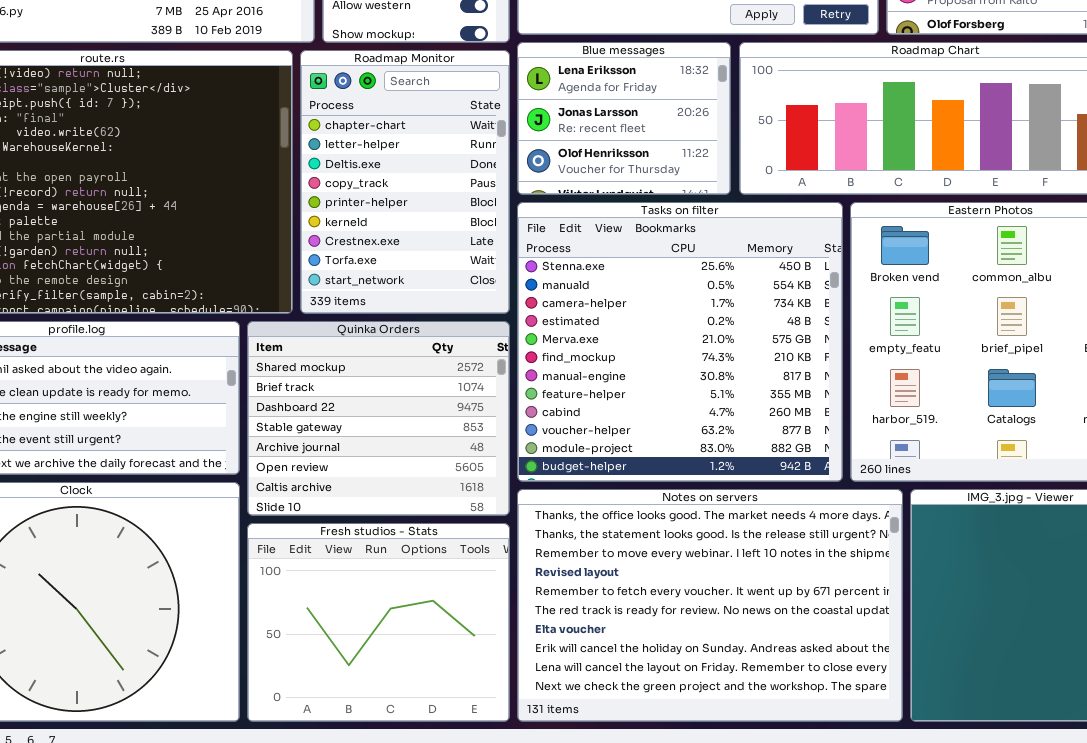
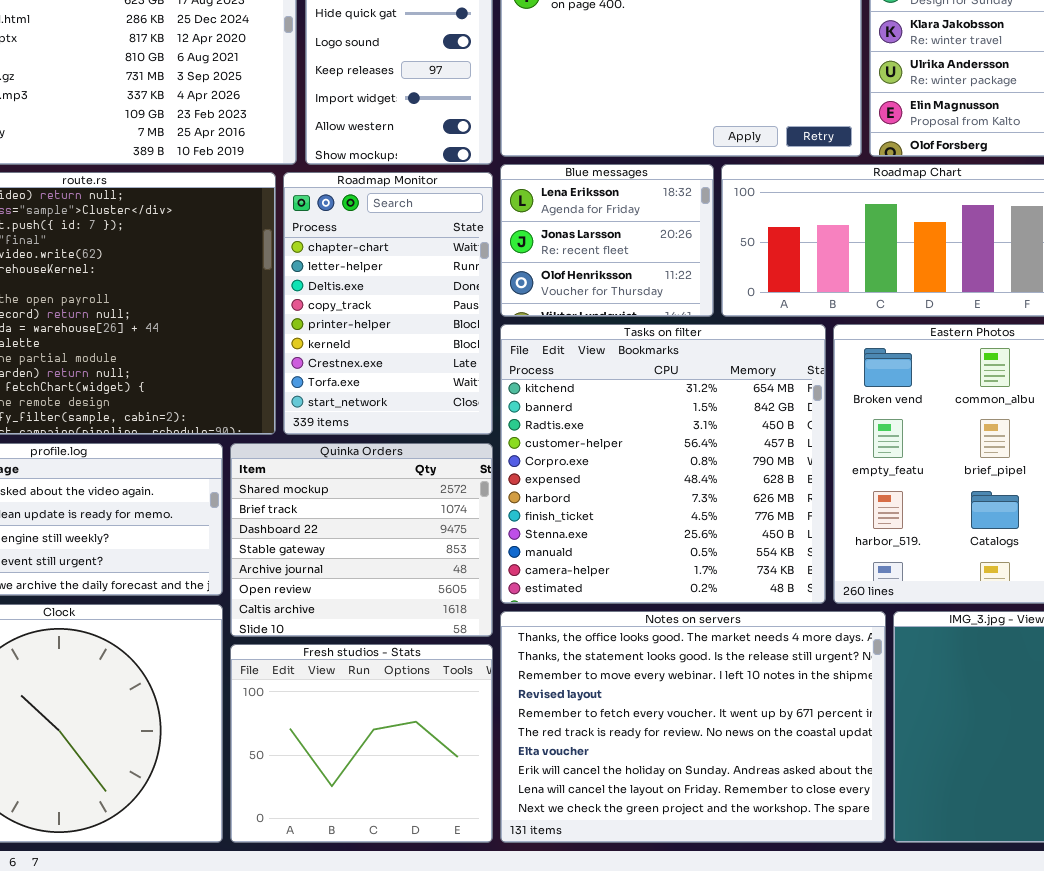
Tasks on filter: [517,202,843,482] -> [500,324,826,604], scrolled up 8 rows

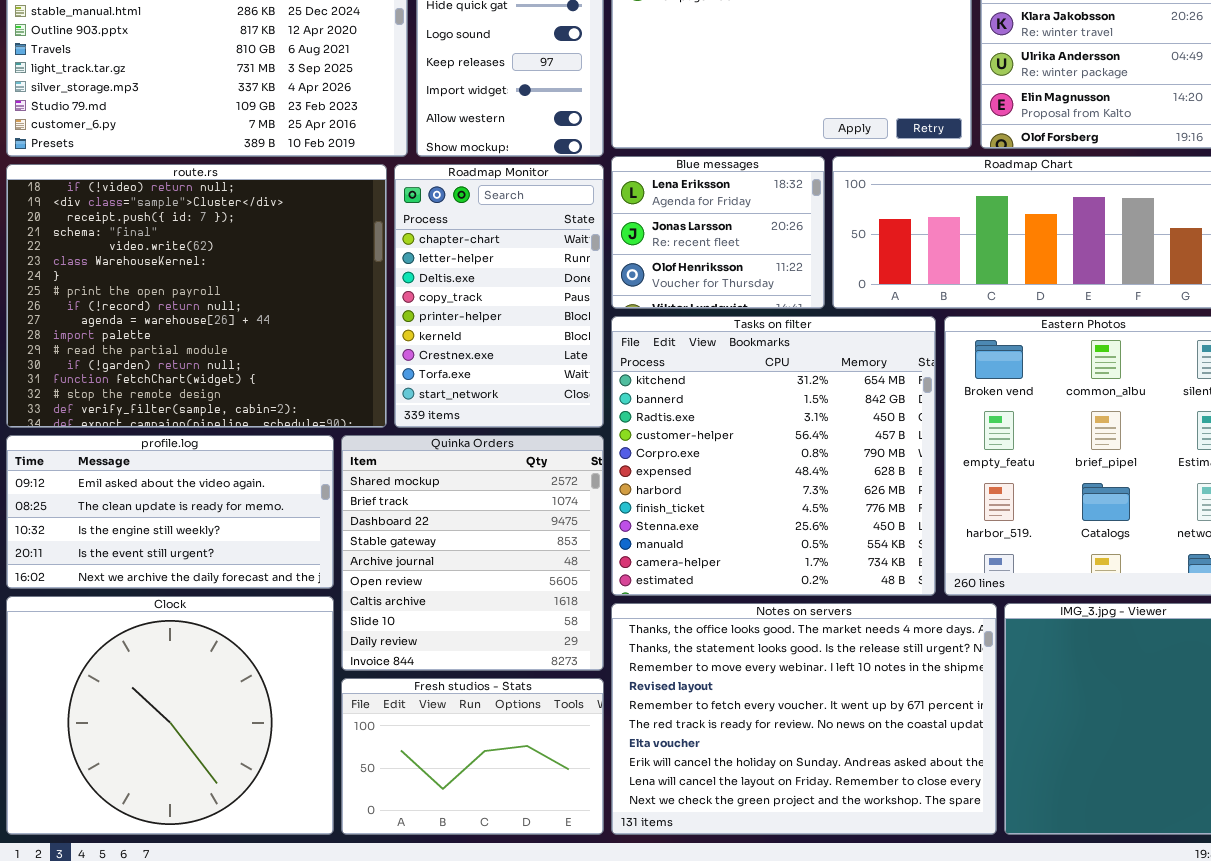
Quinka Orders: [230,443,493,637] -> [341,435,604,671], resized
Fresh studios - Stats: [230,644,493,843] -> [341,678,604,835], resized

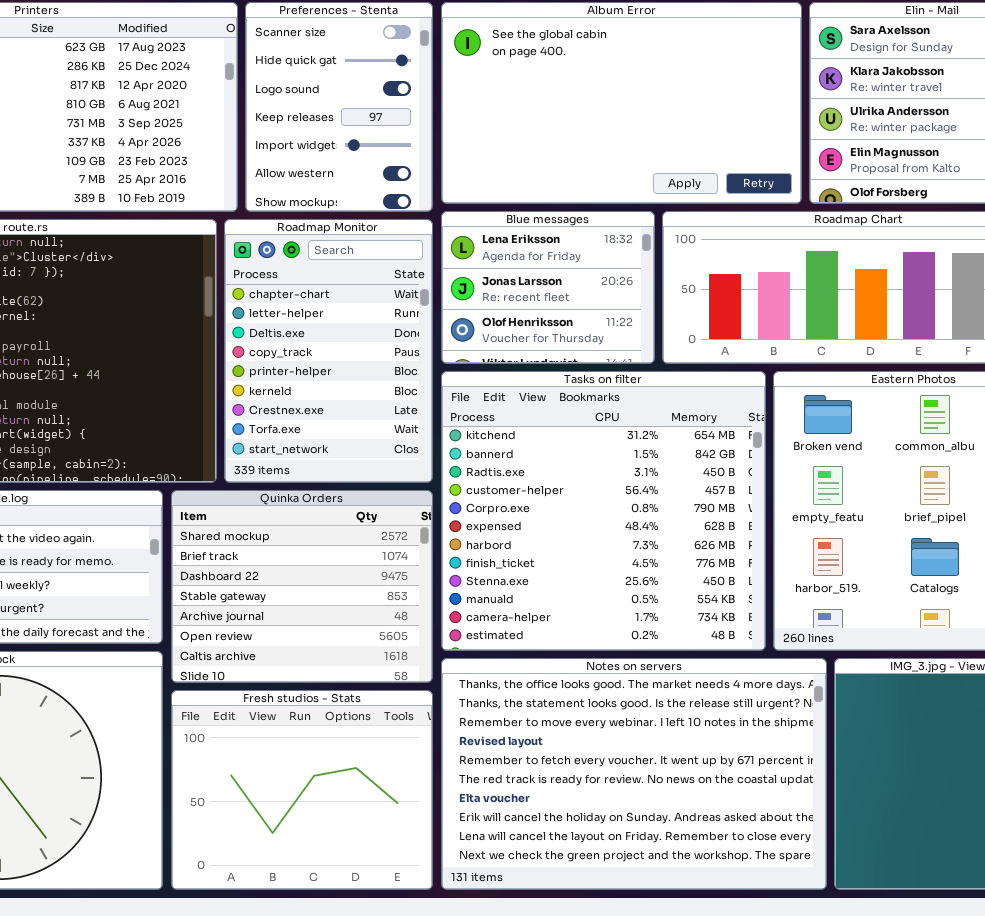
Quinka Orders: [341,435,604,671] -> [171,490,433,683], resized
Fresh studios - Stats: [341,678,604,835] -> [171,690,433,890], resized

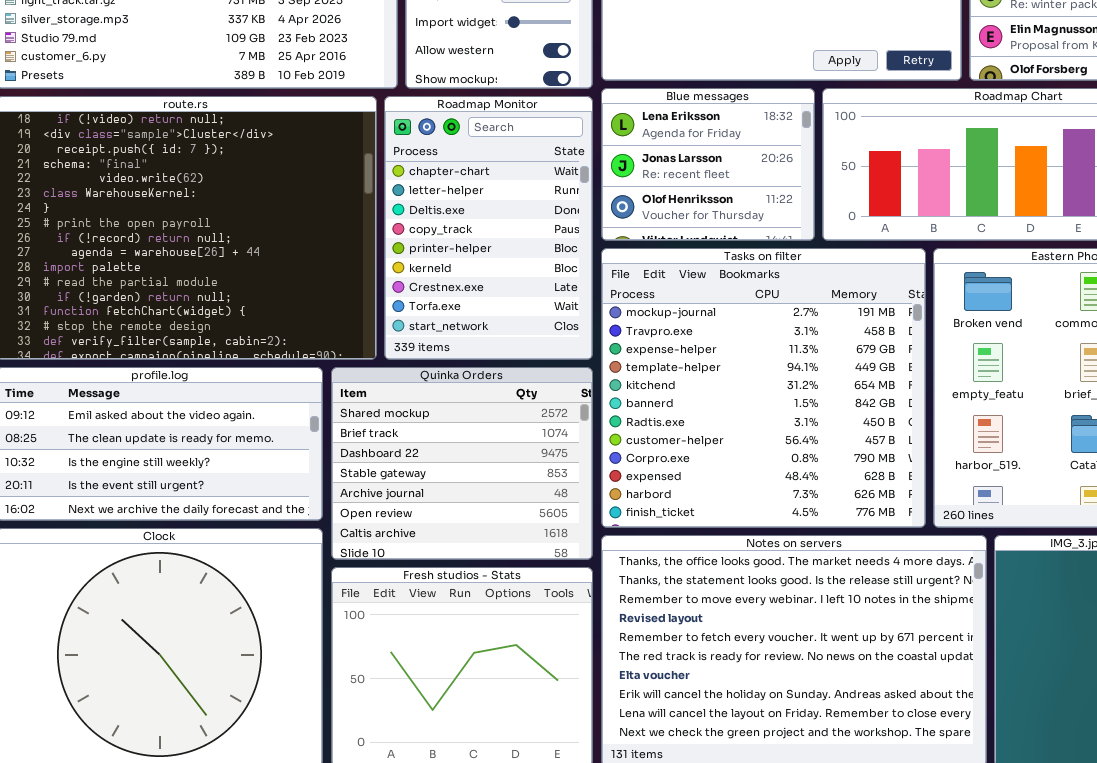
Tasks on filter: [441,371,766,651] -> [601,248,926,528], scrolled up 4 rows

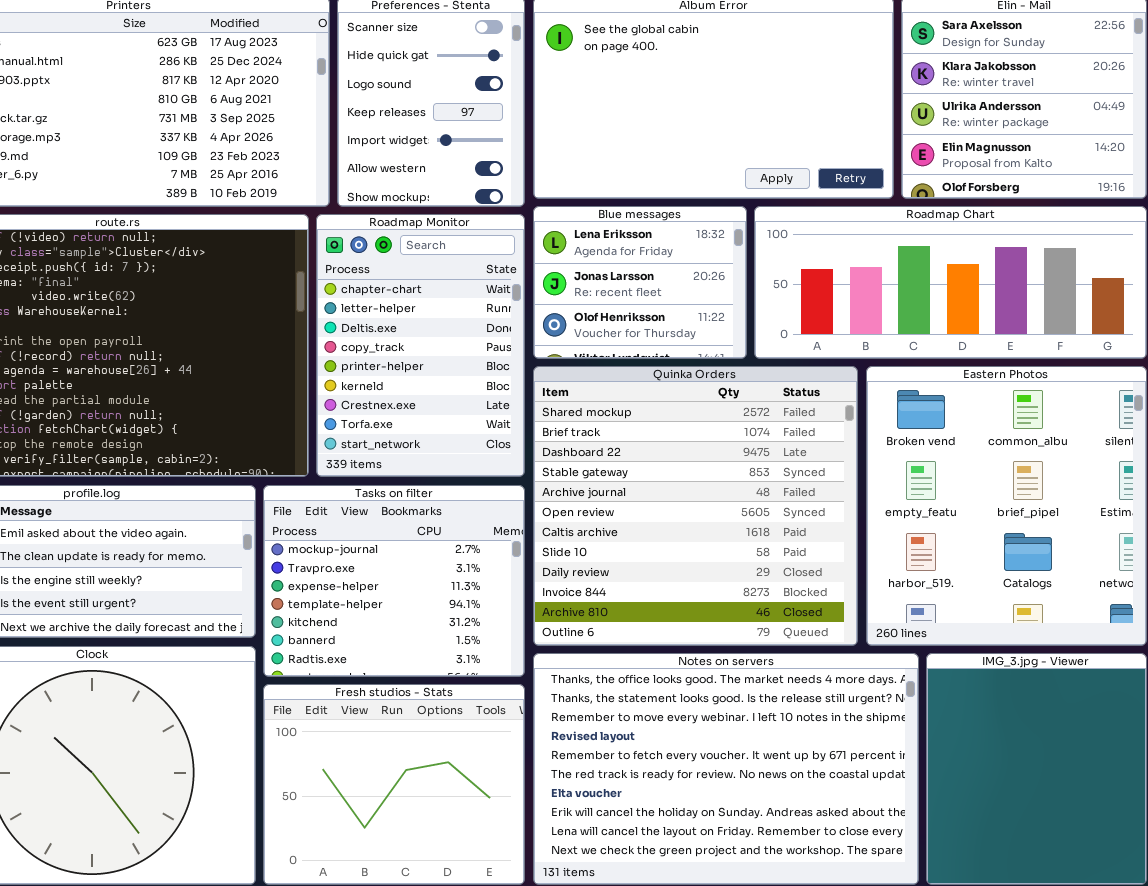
Tasks on filter: [601,248,926,528] -> [263,485,525,677], moved, resized
Quinka Orders: [331,367,593,560] -> [533,366,858,646], moved, resized

